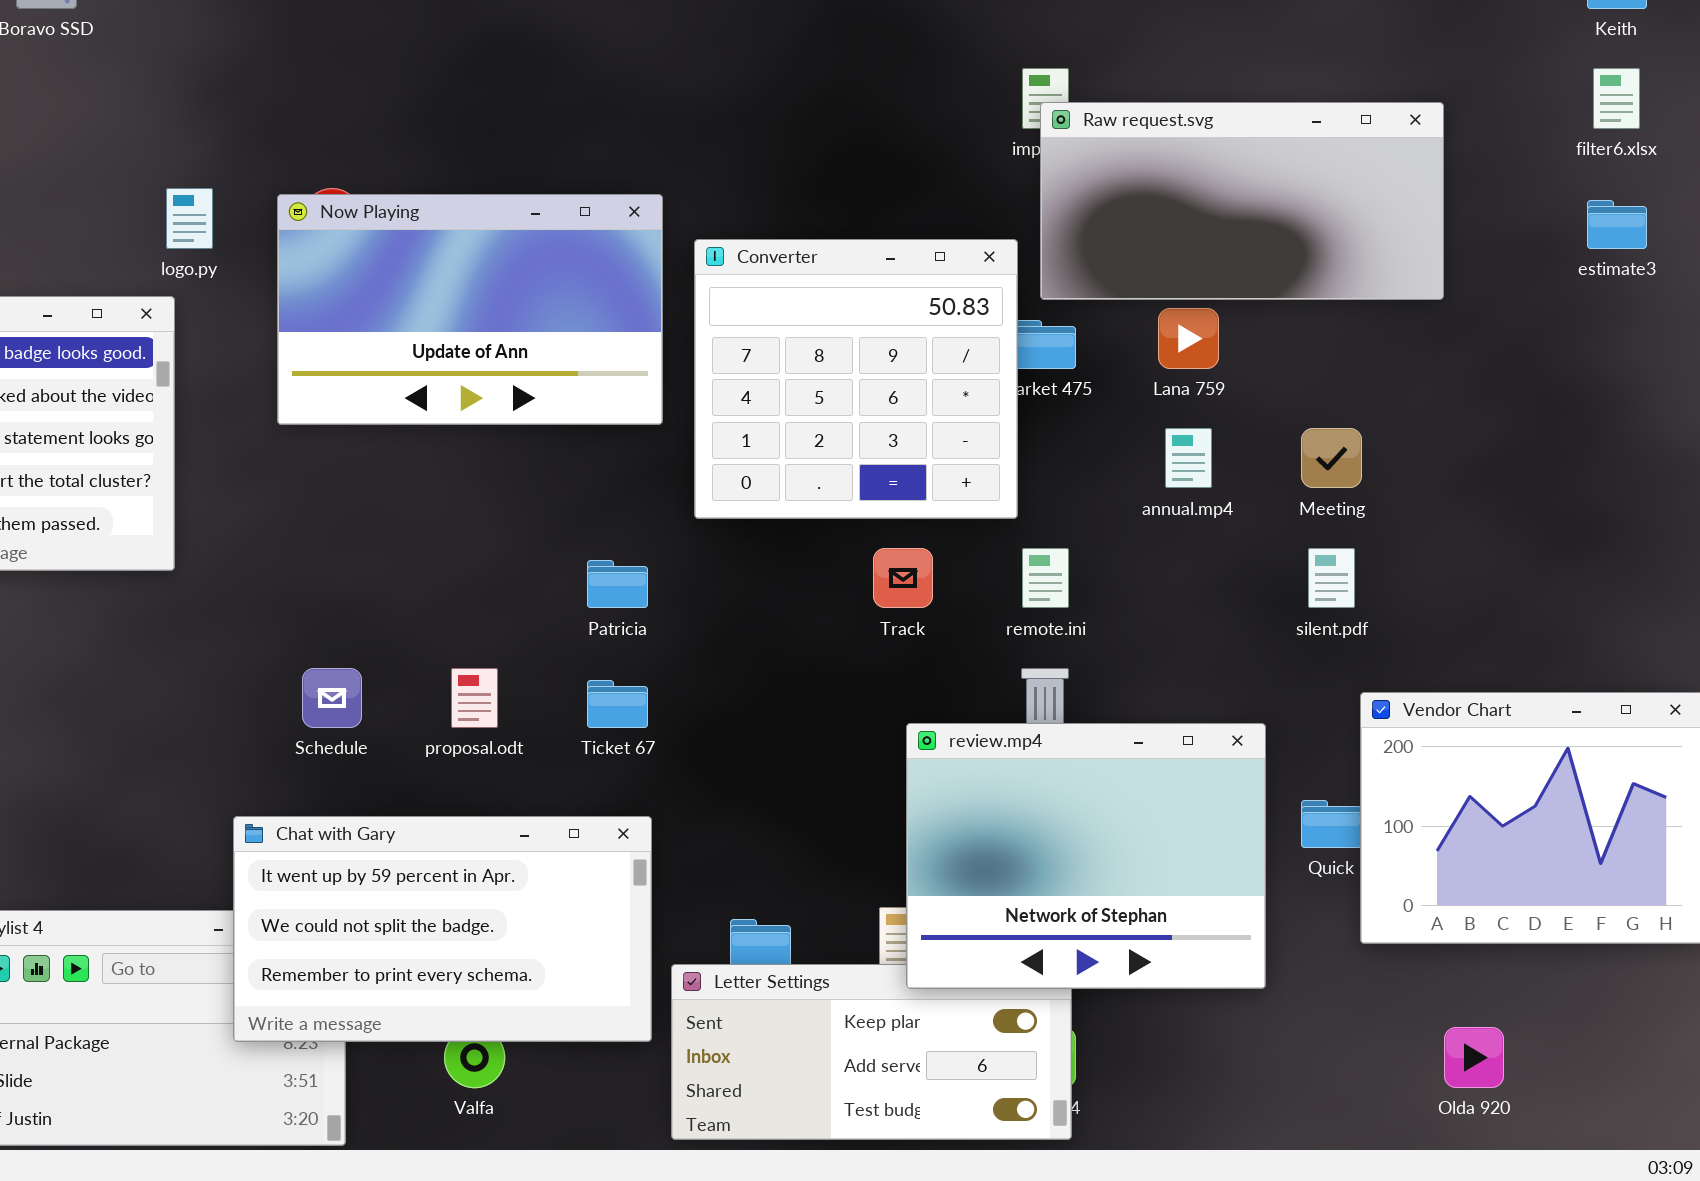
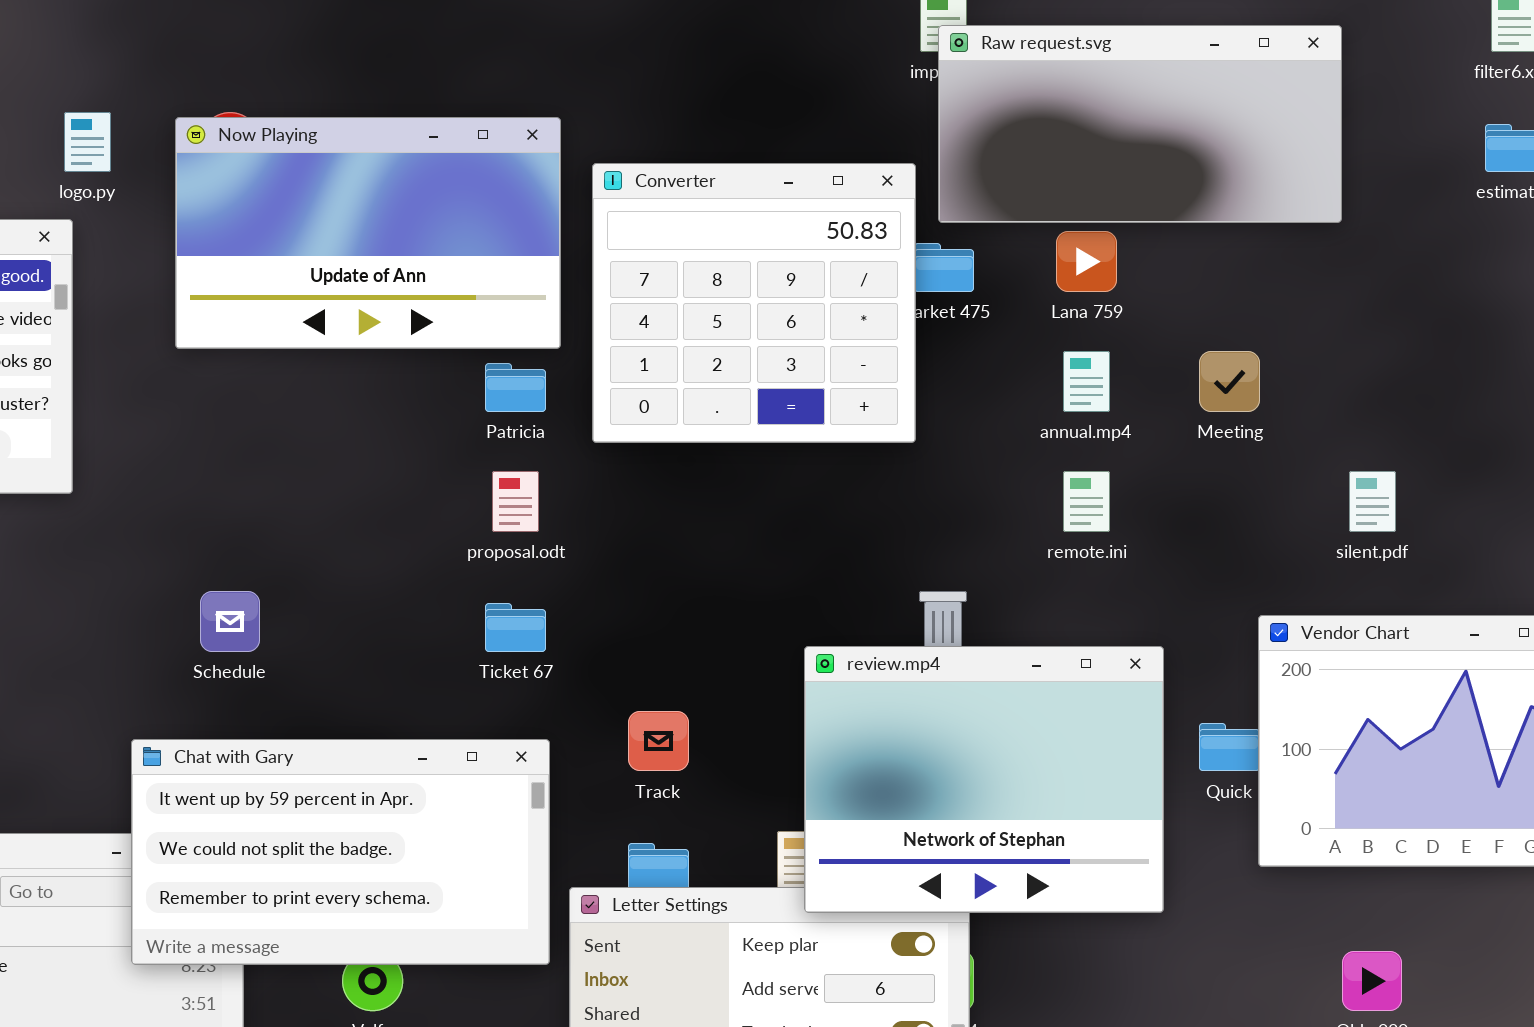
Track: [873,548,933,608] -> [628,711,689,771], moved
remote.ini: [1022,548,1069,608] -> [1063,471,1110,532], moved
silent.pdf: [1308,548,1355,608] -> [1349,471,1396,532], moved
Patricia: [587,560,648,608] -> [485,363,546,412], moved
proposal.odt: [451,668,498,728] -> [492,471,539,532], moved

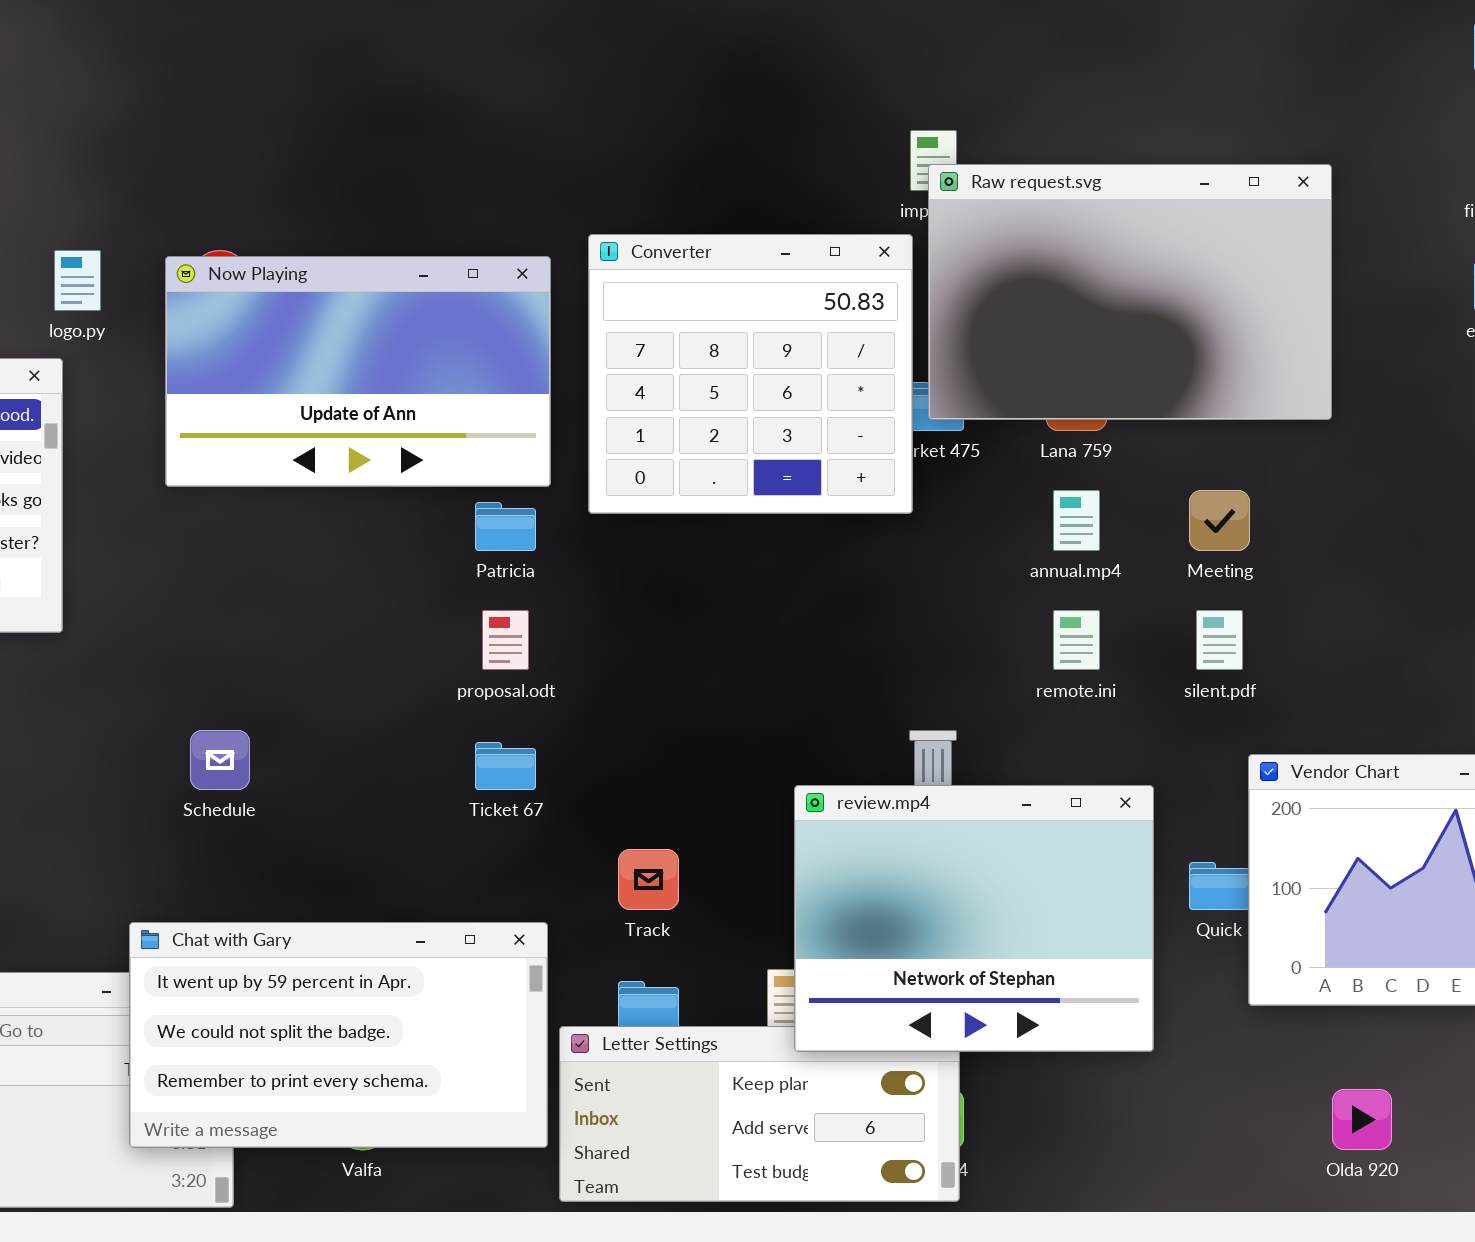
Raw request.svg: [938,25,1342,223] -> [928,164,1332,420], resized
Converter: [592,163,916,443] -> [588,234,913,514], moved
silent.pdf: [1349,471,1396,532] -> [1196,610,1243,670], moved
Chat with Gary: [131,739,550,965] -> [129,922,548,1148], moved

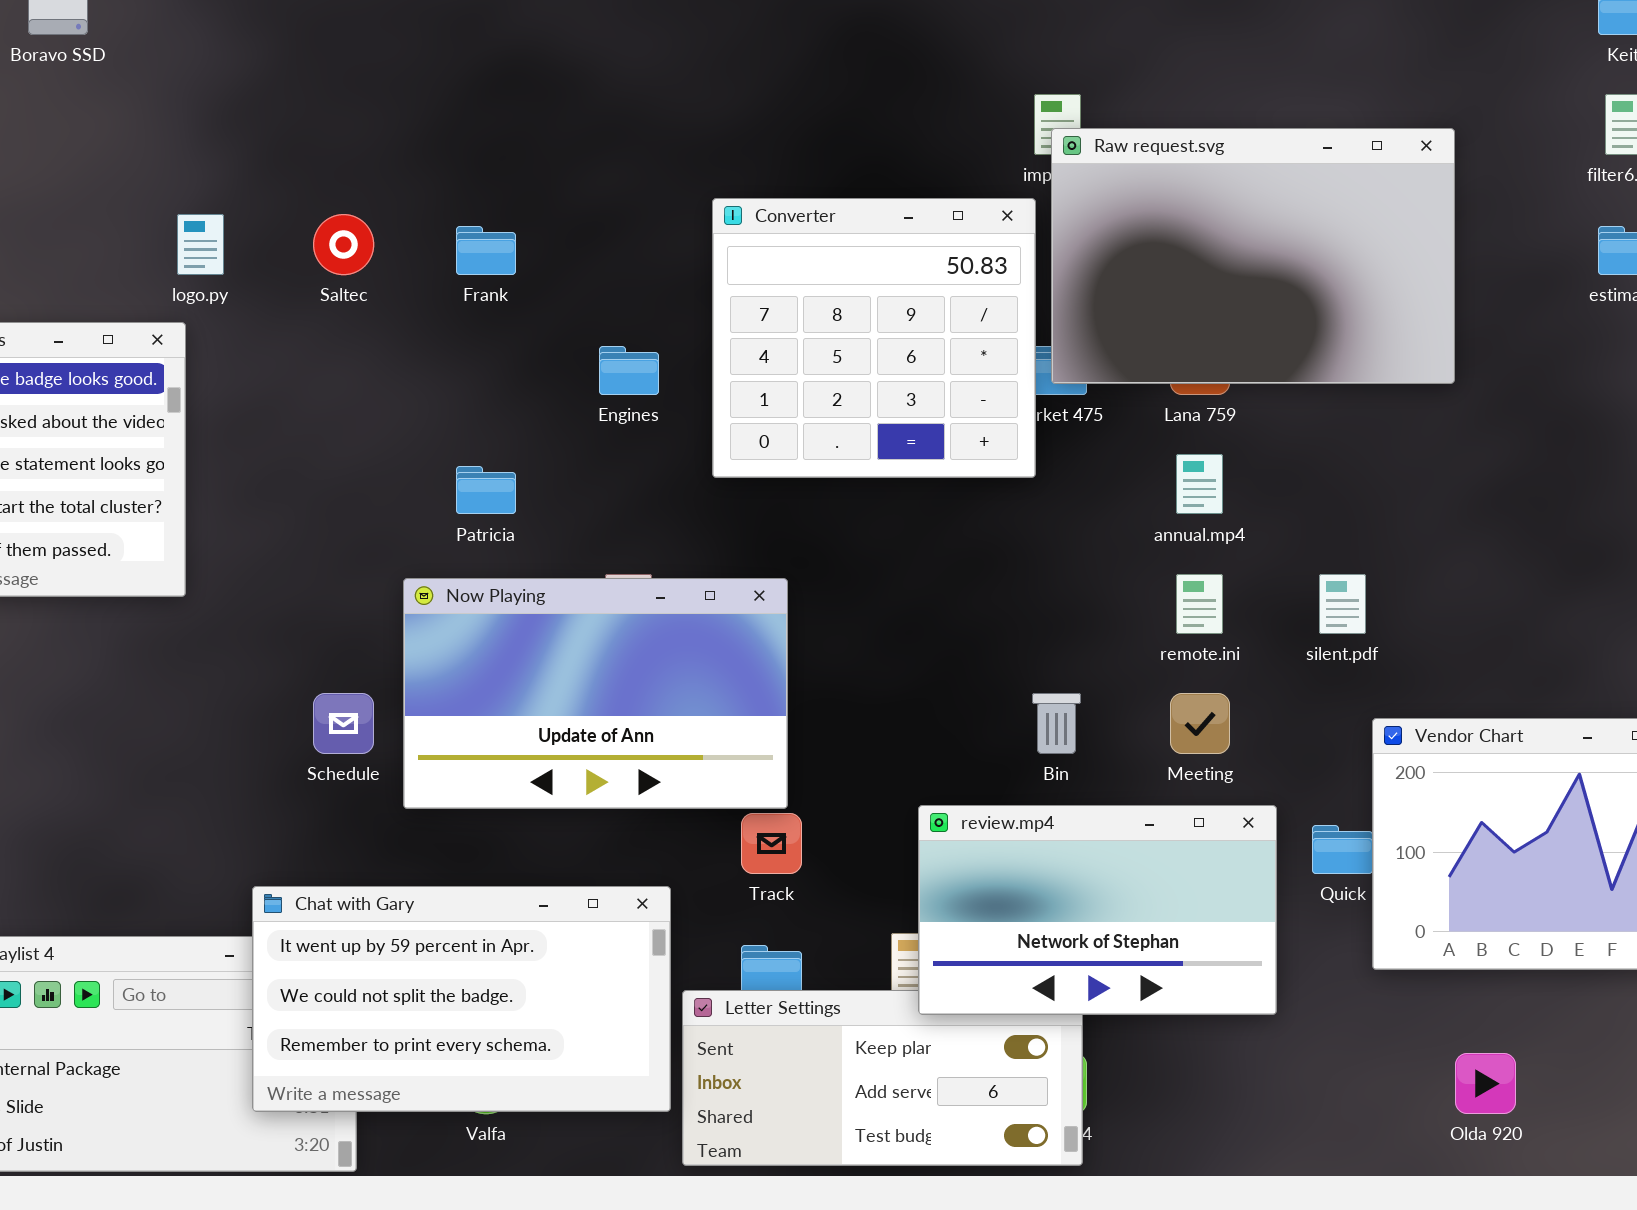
Now Playing: [165,256,551,487] -> [403,578,788,809], moved
Meeting: [1189,490,1250,551] -> [1170,693,1230,754], moved
Patricia: [475,502,536,551] -> [456,466,516,514], moved
review.mp4: [794,785,1154,1052] -> [918,805,1277,1015], resized

